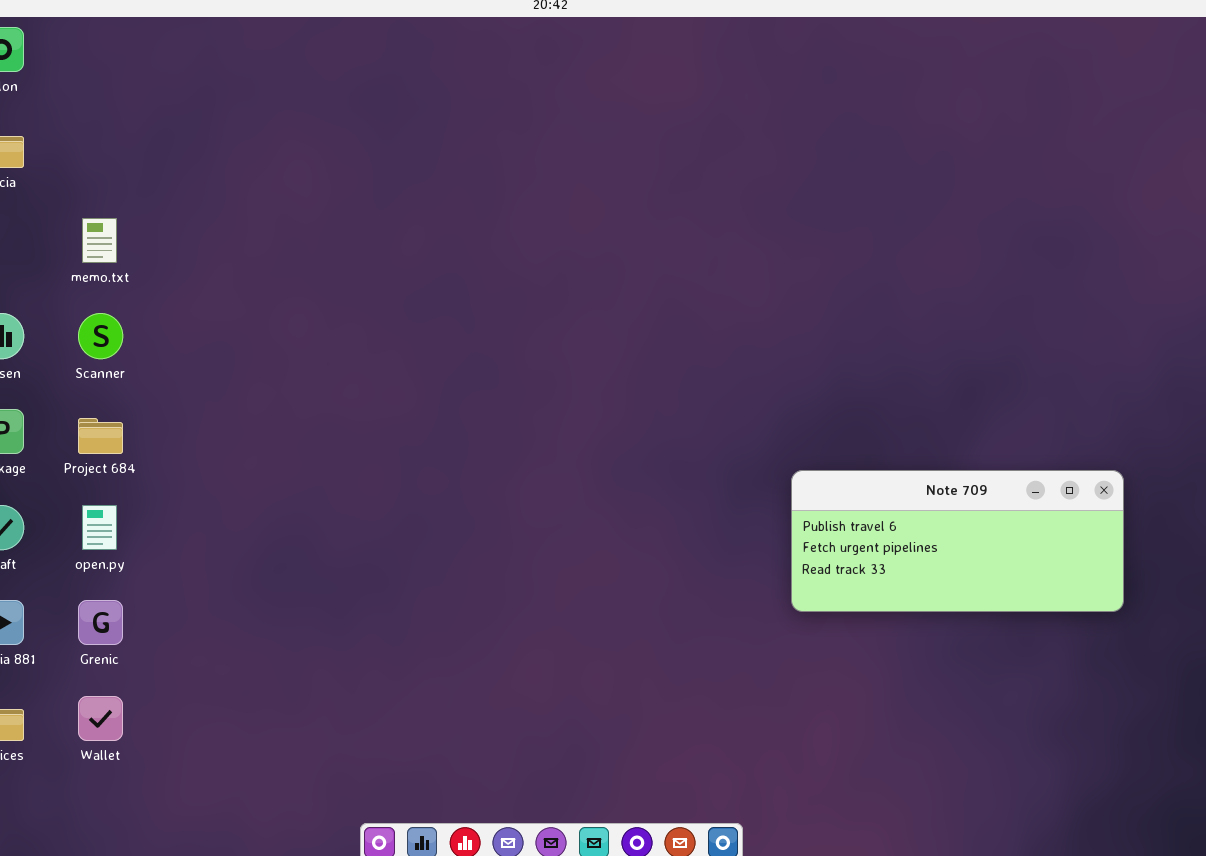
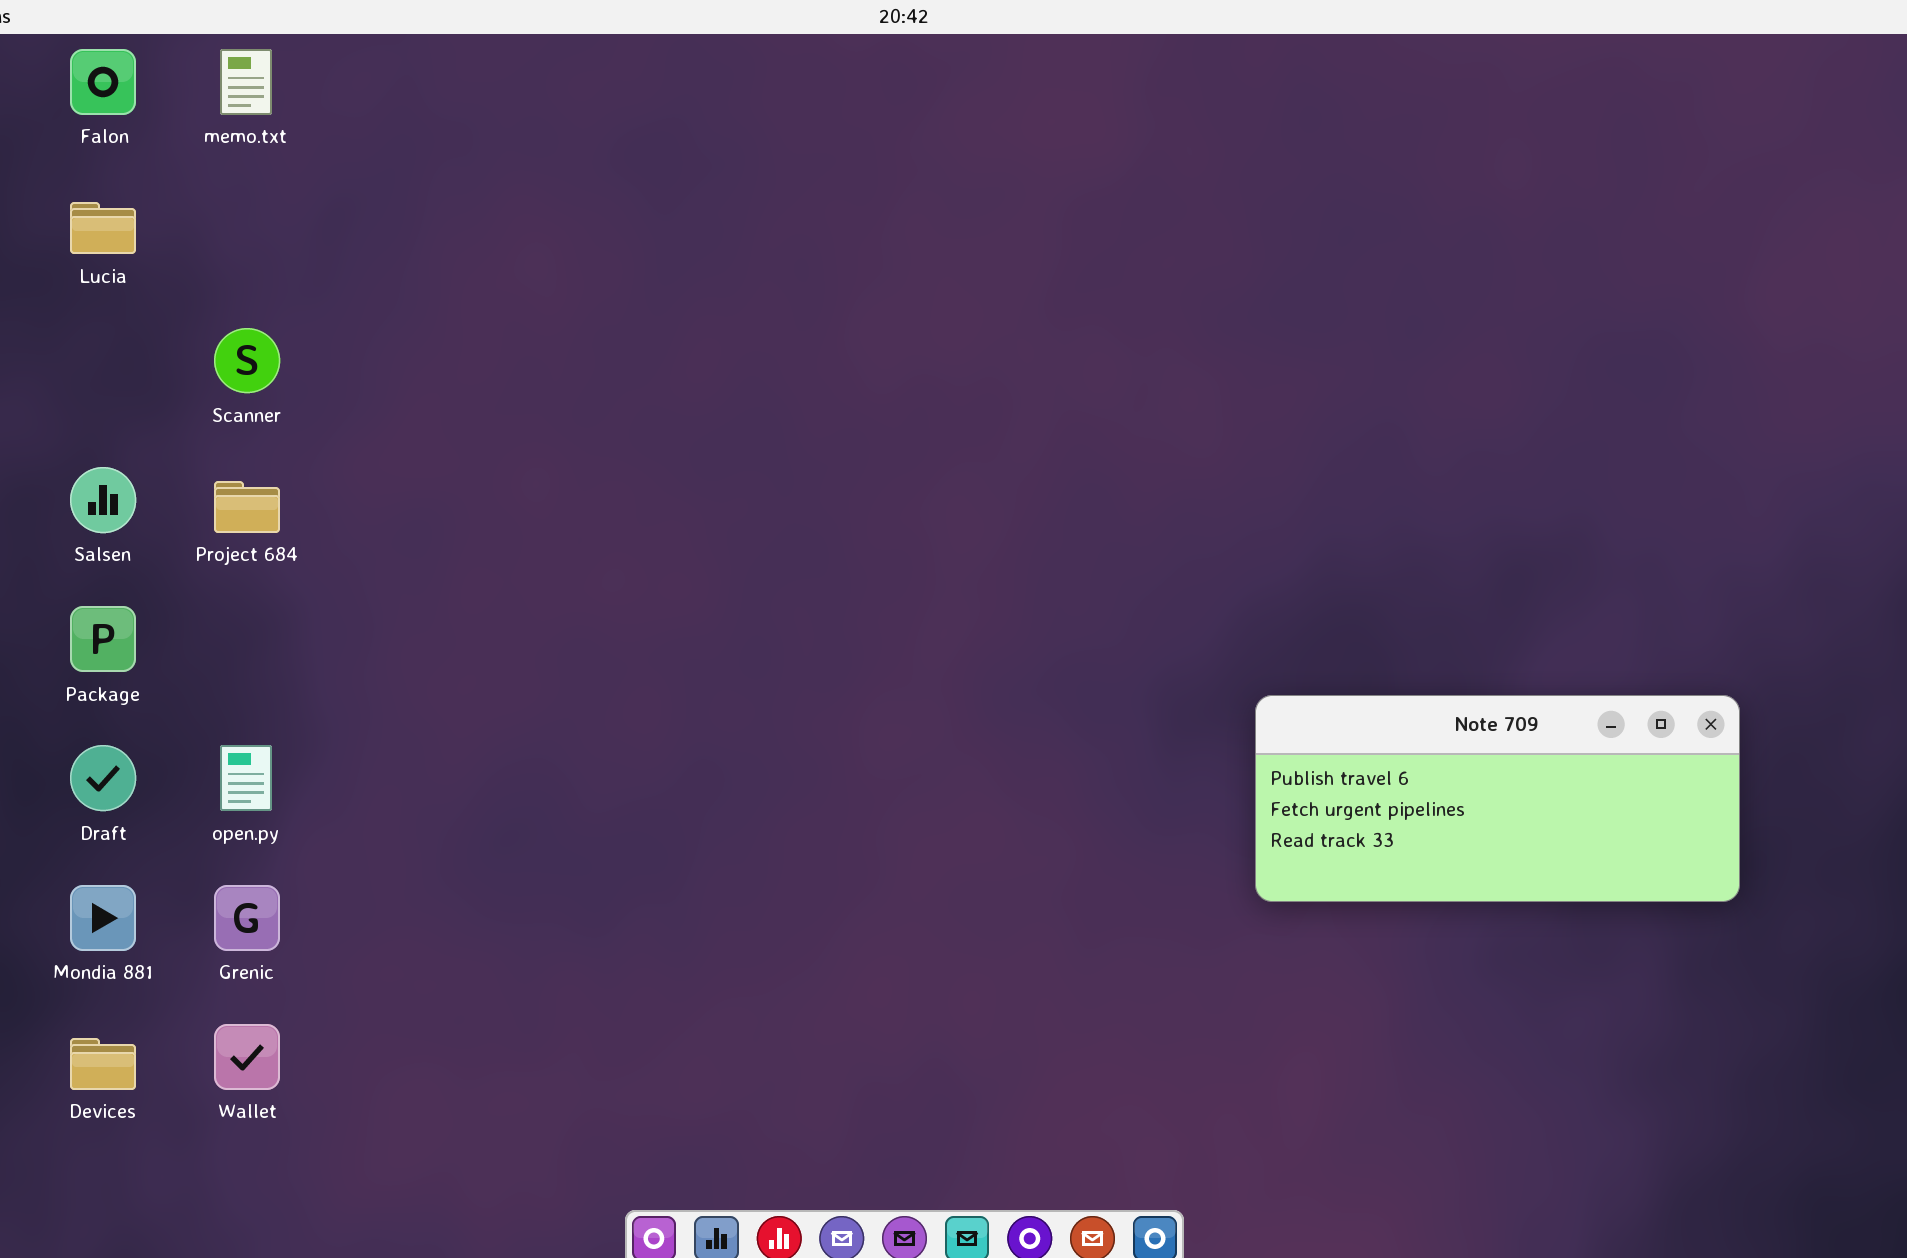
memo.txt: [82,218,117,263] -> [220,49,272,115], moved
Scanner: [78,313,123,359] -> [214,328,280,393], moved
Project 684: [78,418,123,454] -> [214,481,280,533], moved

